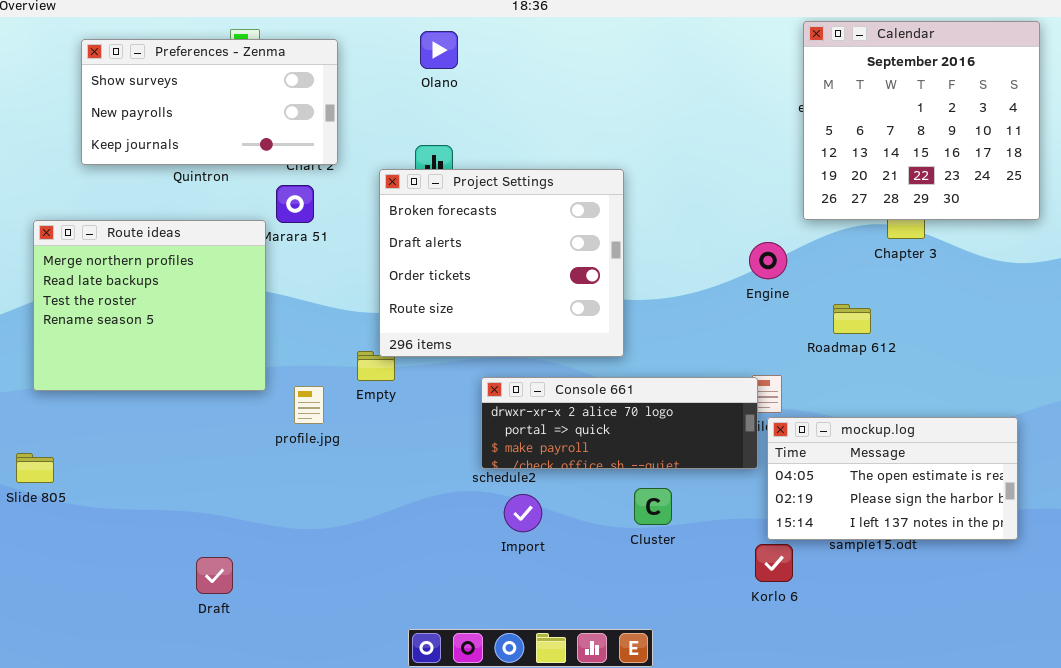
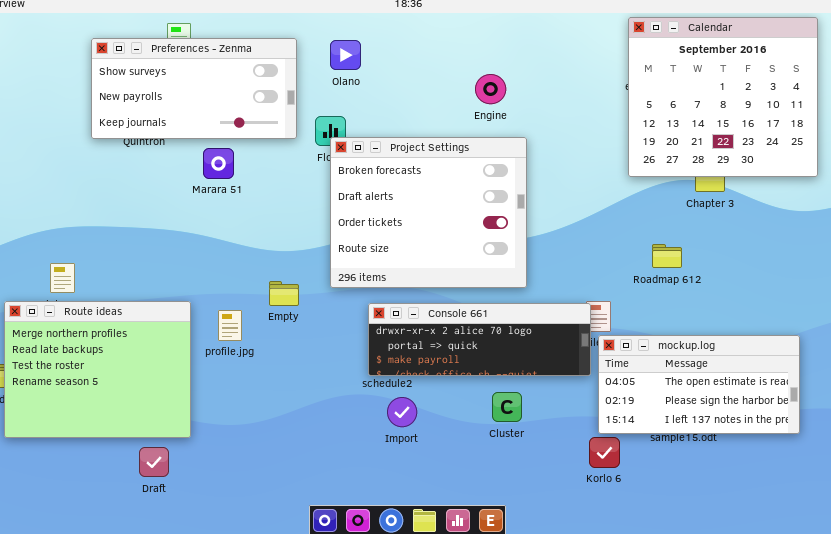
Olano: [420,31,458,69] -> [330,40,361,70], moved
Preferences - Zenma: [81,39,338,165] -> [91,38,297,139], moved
Project Settings: [379,169,624,357] -> [330,137,527,288], moved
Route ideas: [33,220,266,391] -> [4,301,191,438], moved
Engine: [749,242,787,279] -> [475,74,506,104], moved

